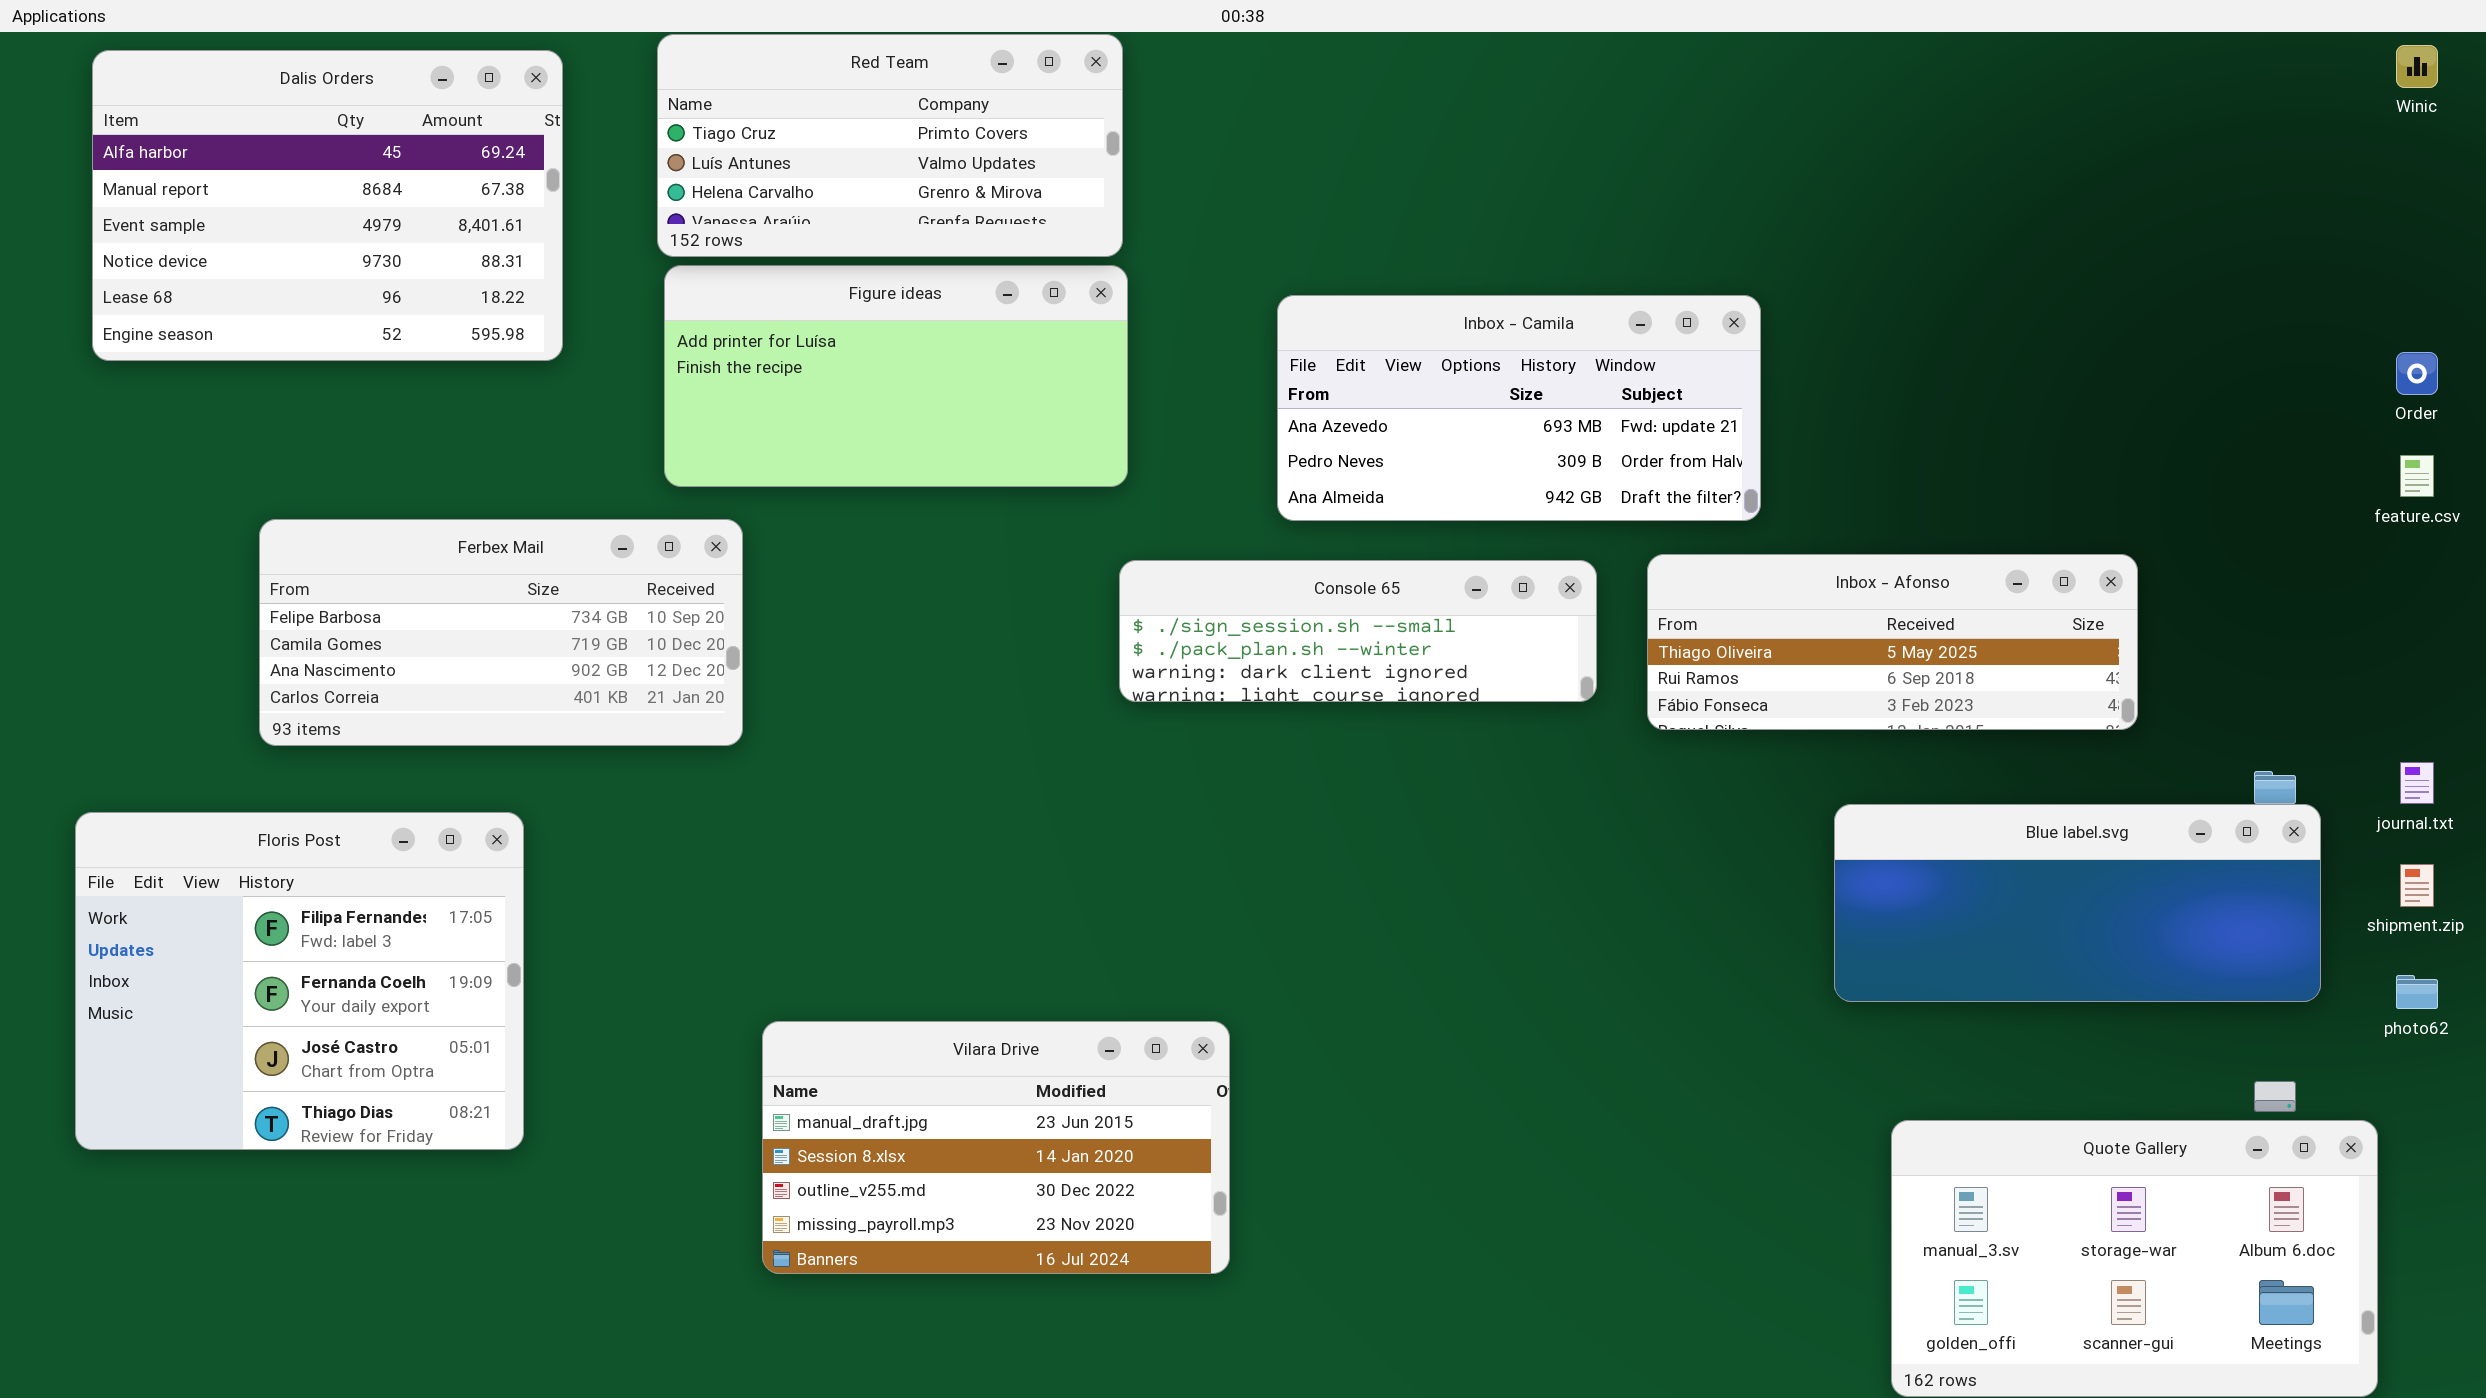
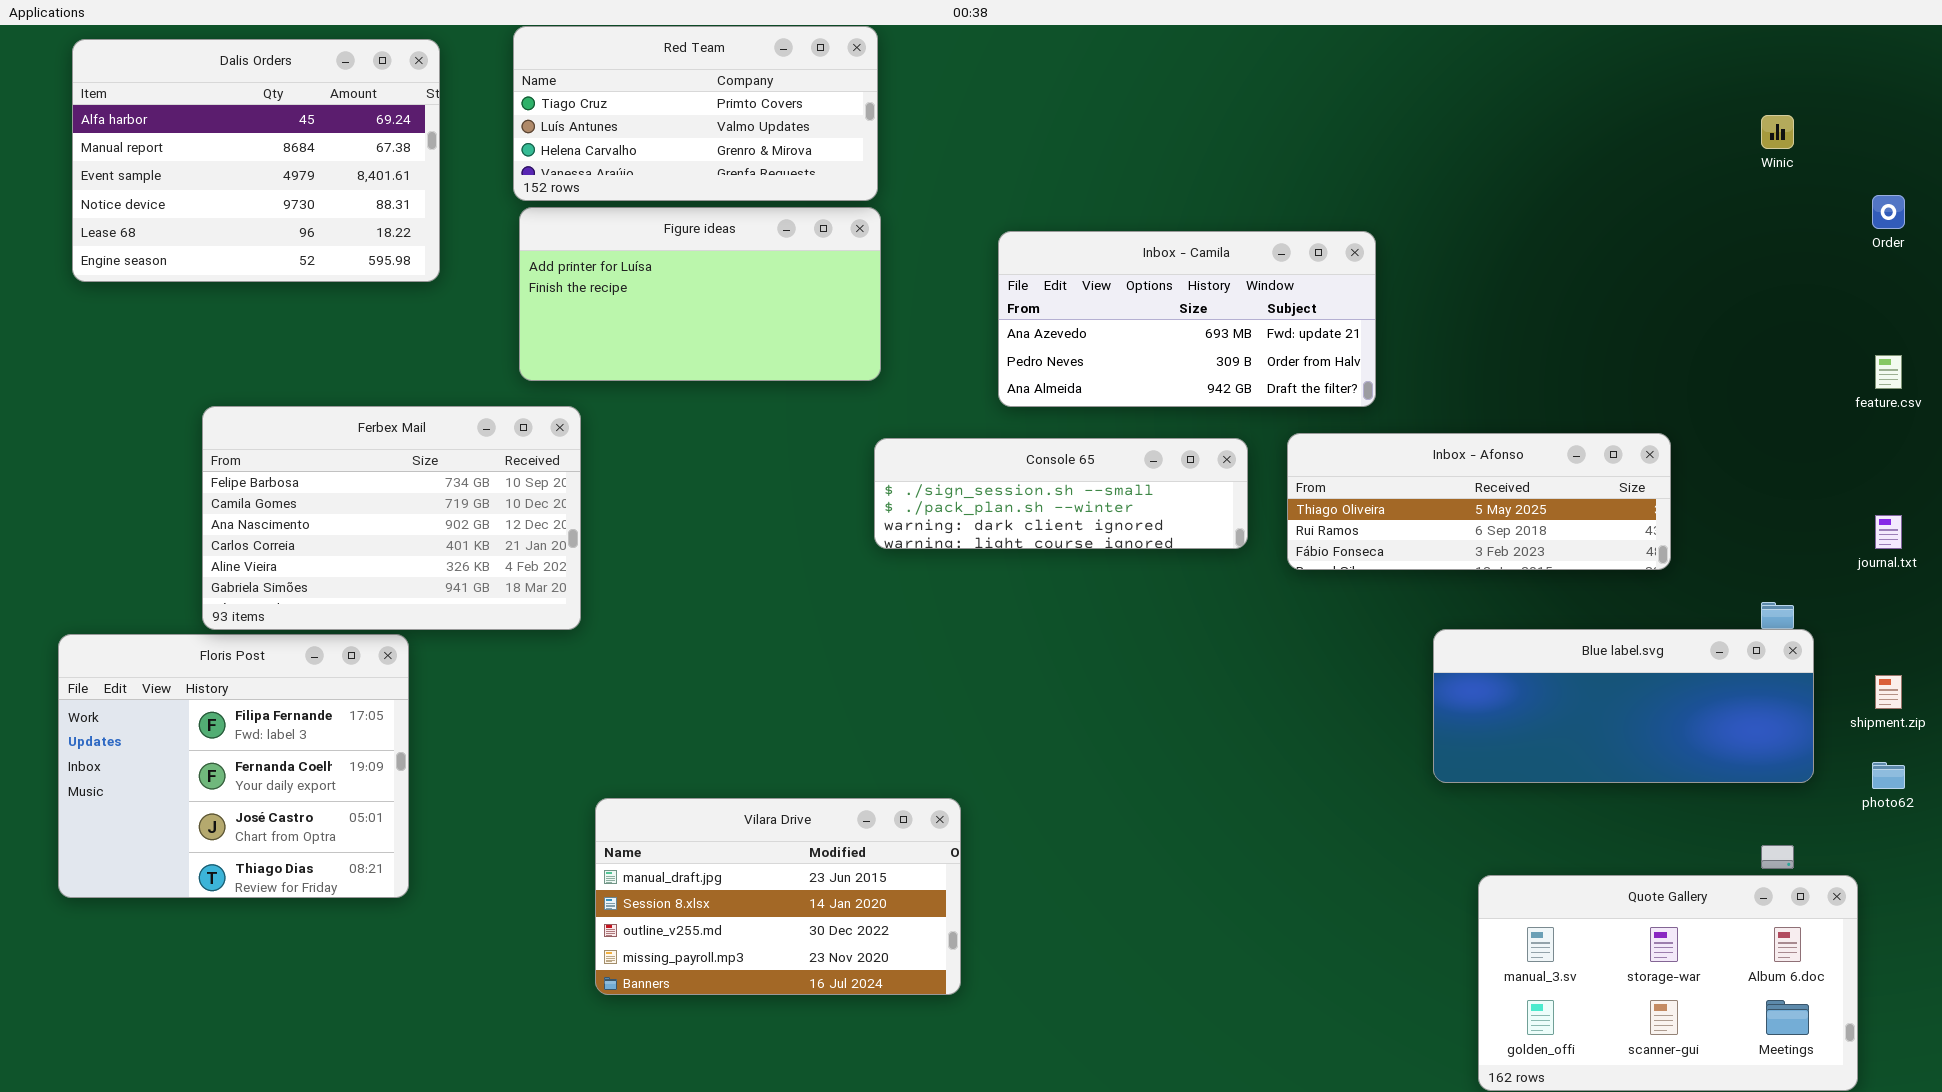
Winic: [2396,45,2438,88] -> [1761,115,1794,149], moved
Order: [2396,352,2438,395] -> [1872,195,1905,229], moved
Ferbex Mail: [259,519,743,746] -> [202,406,581,630], resized
journal.txt: [2400,762,2434,804] -> [1875,515,1902,549], moved

